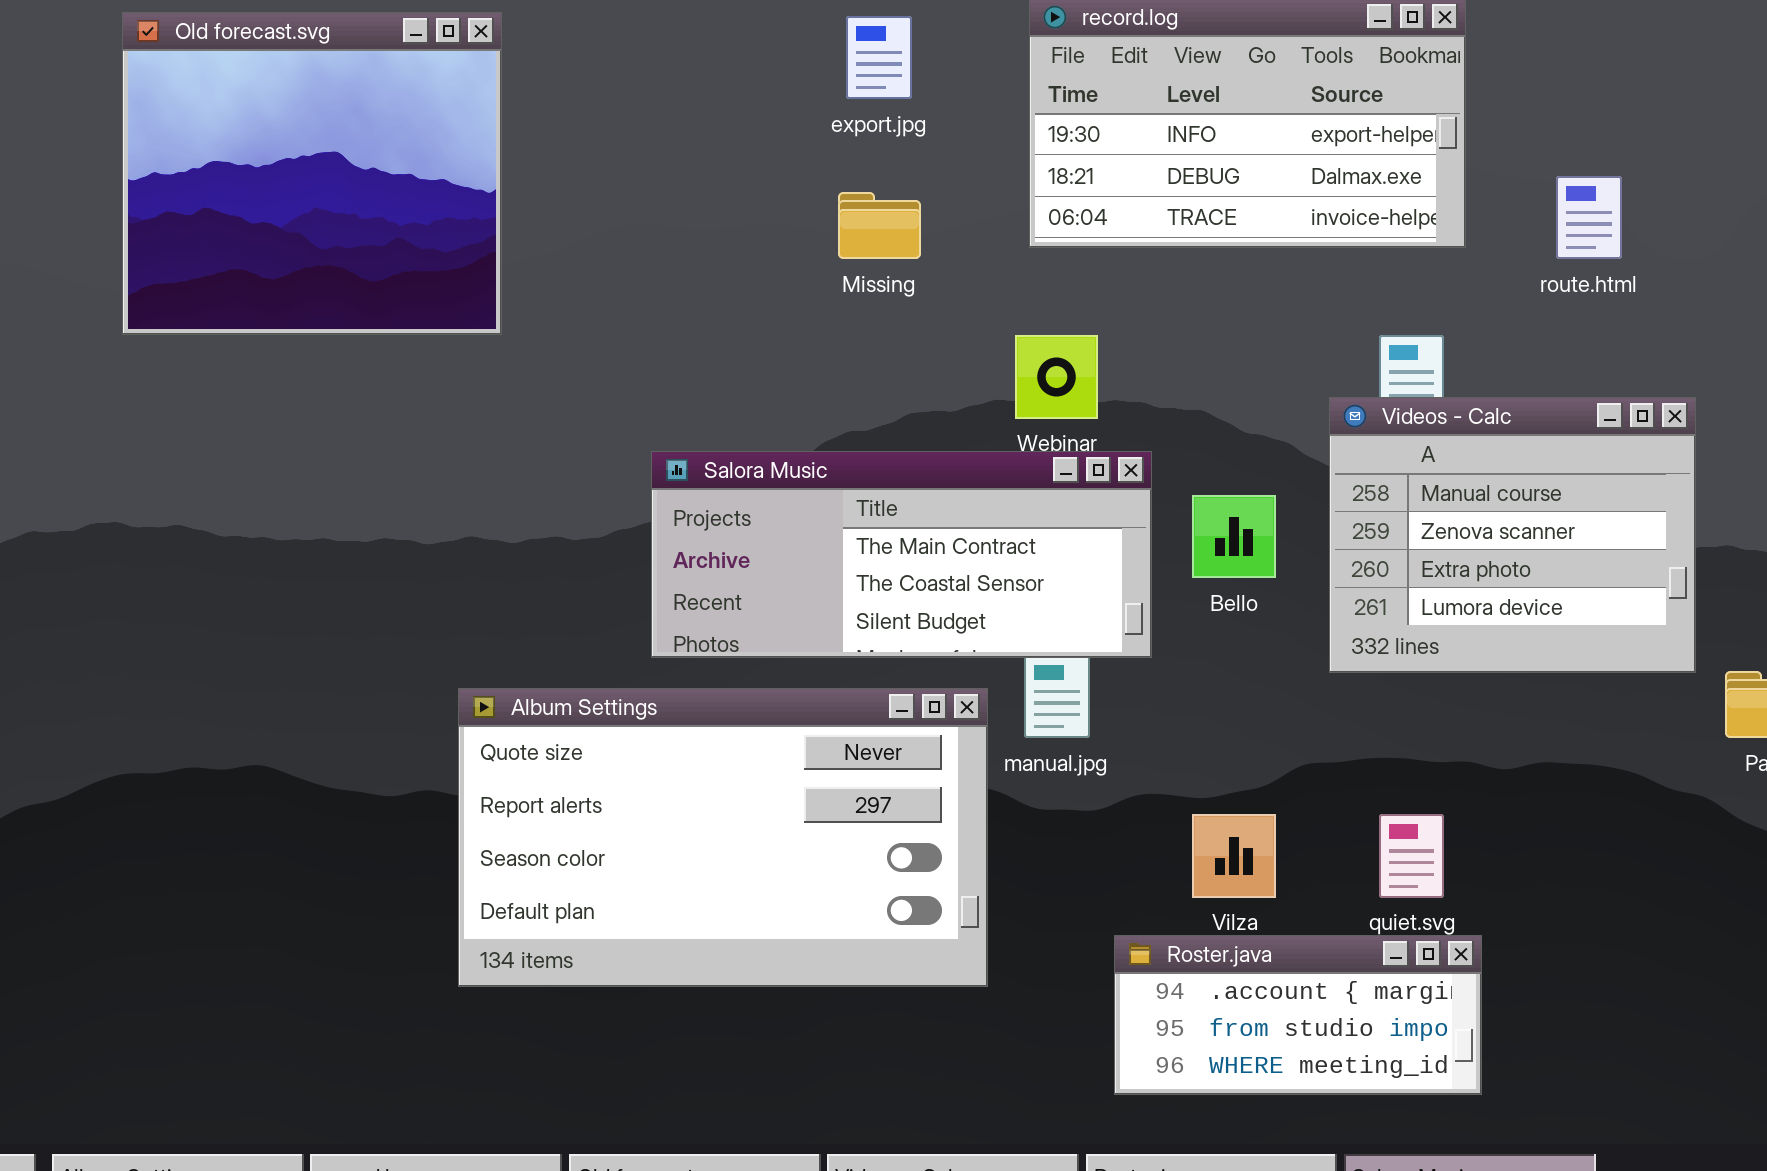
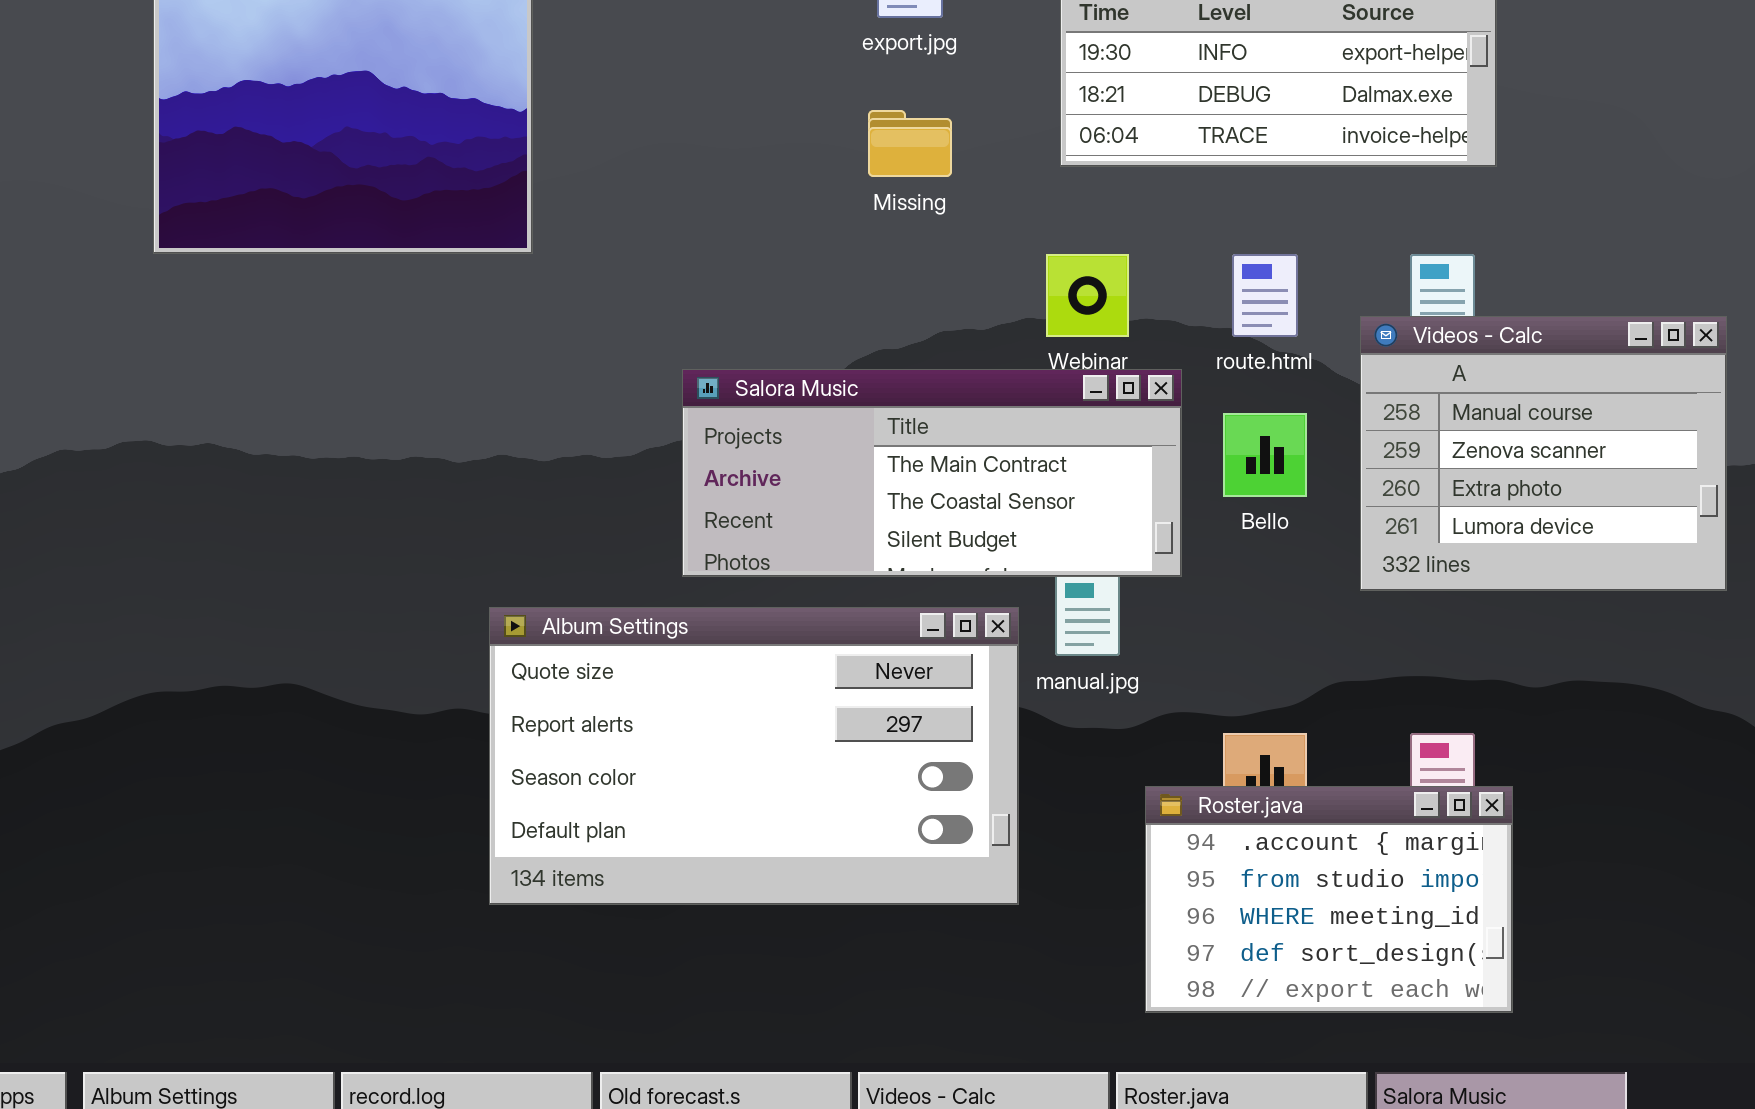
route.html: [1556,176,1622,259] -> [1232,254,1298,337], moved
Roster.java: [1114,935,1482,1095] -> [1145,786,1513,1013], resized

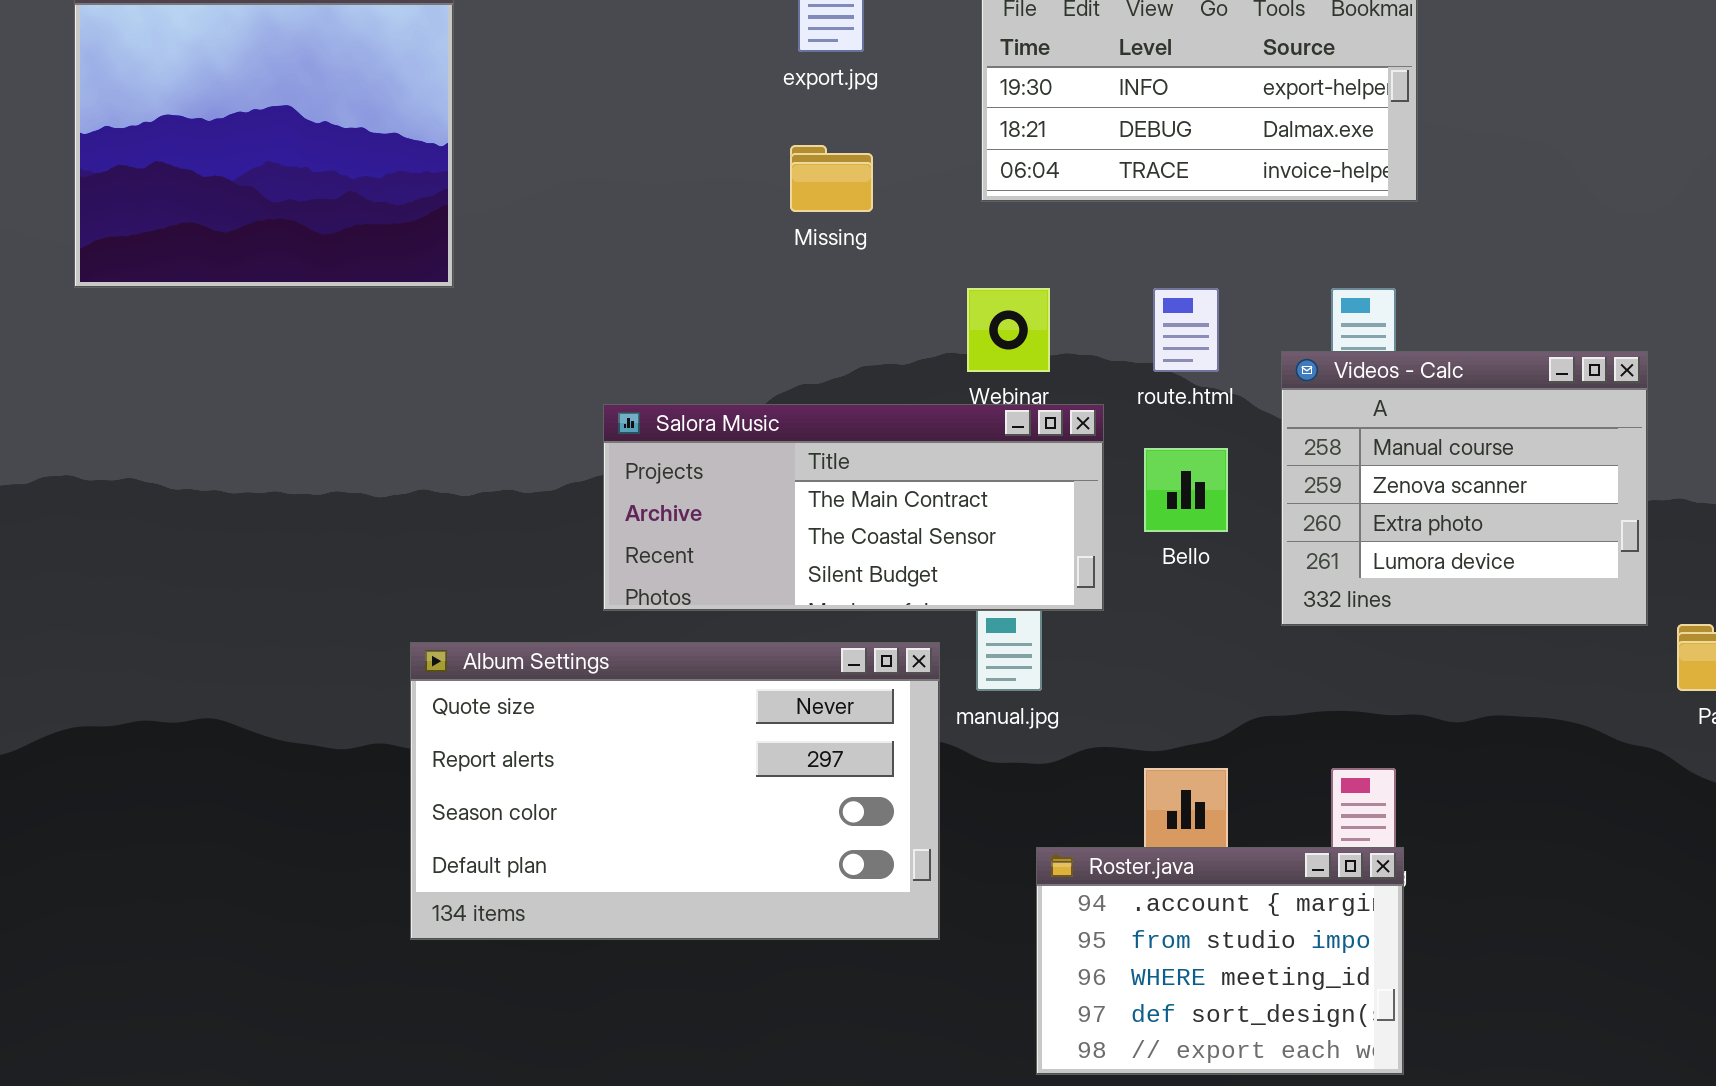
Roster.java: [1145,786,1513,1013] -> [1036,847,1404,1075], moved

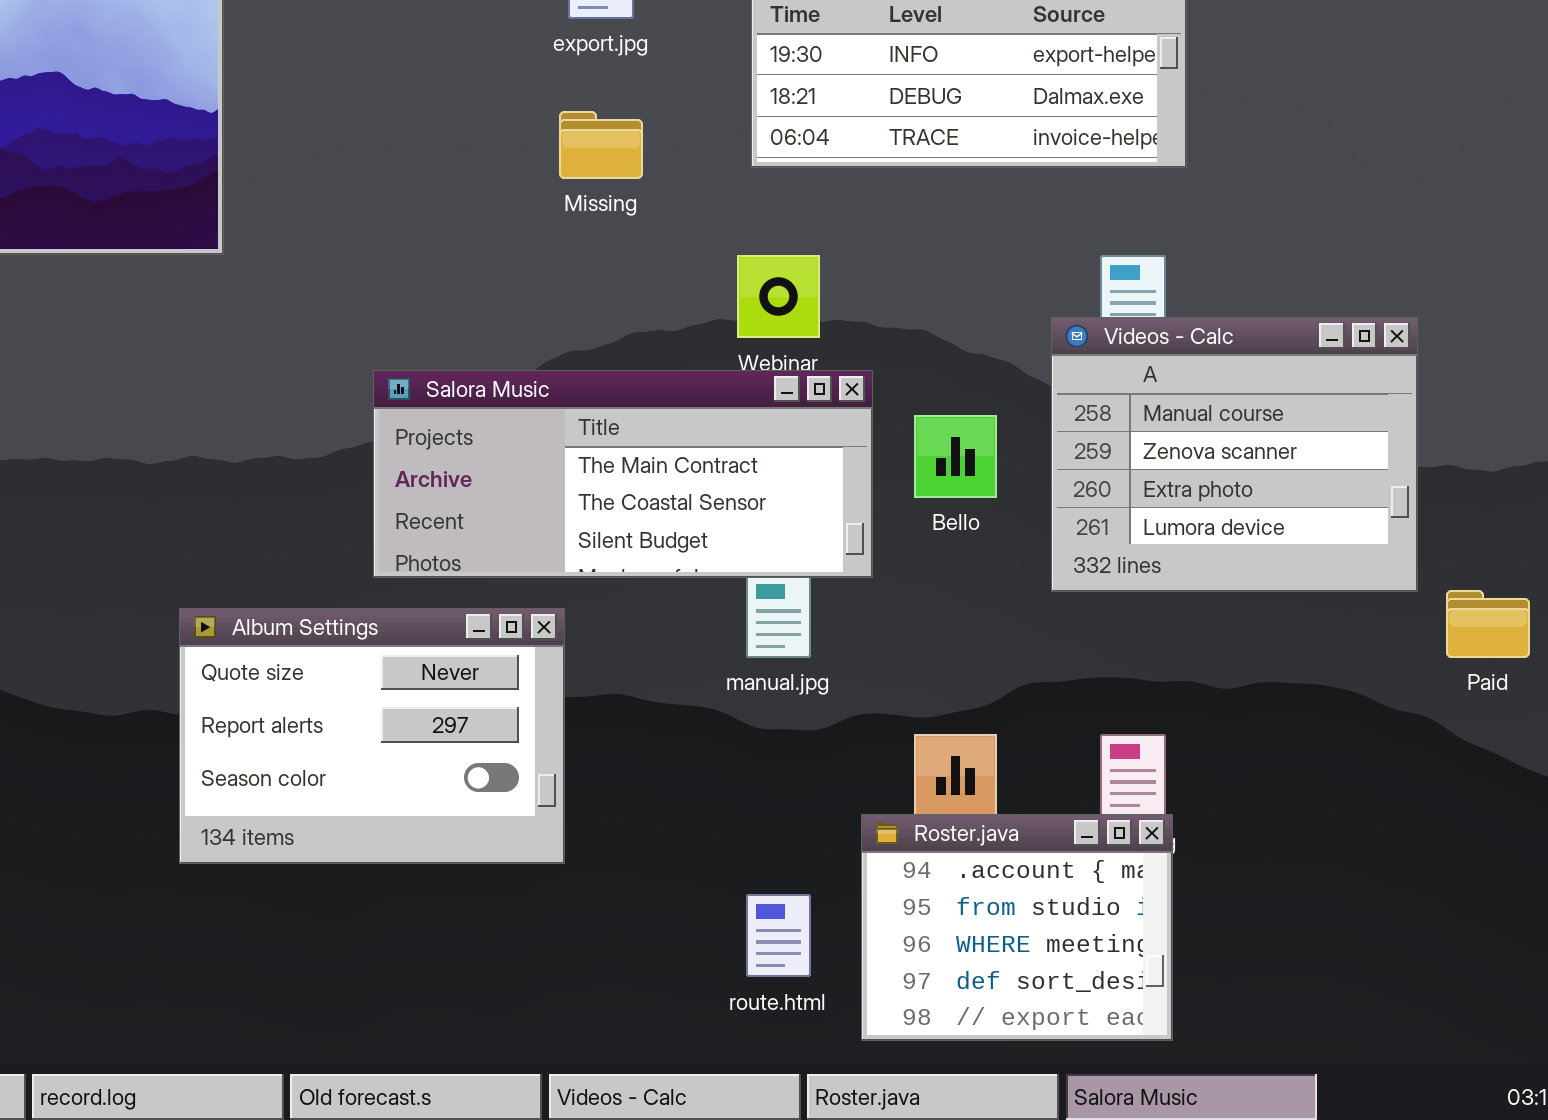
route.html: [1153,288,1219,372] -> [746,894,811,977], moved
Album Settings: [410,642,940,940] -> [179,608,565,864], resized
Roster.java: [1036,847,1404,1075] -> [861,814,1173,1041], resized

